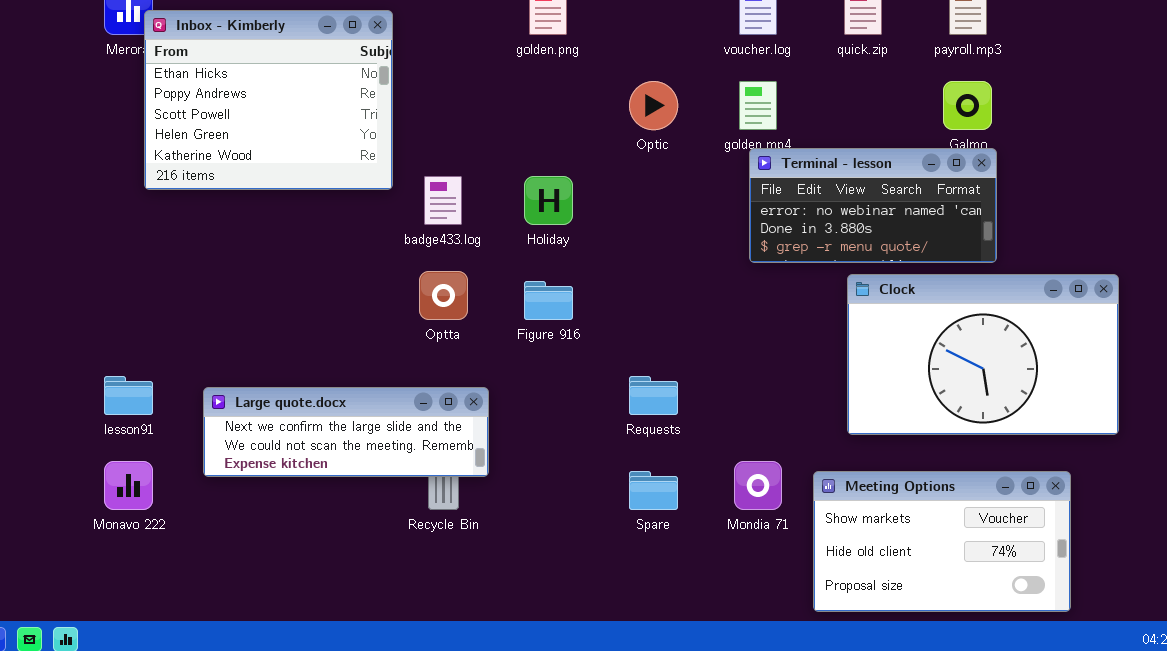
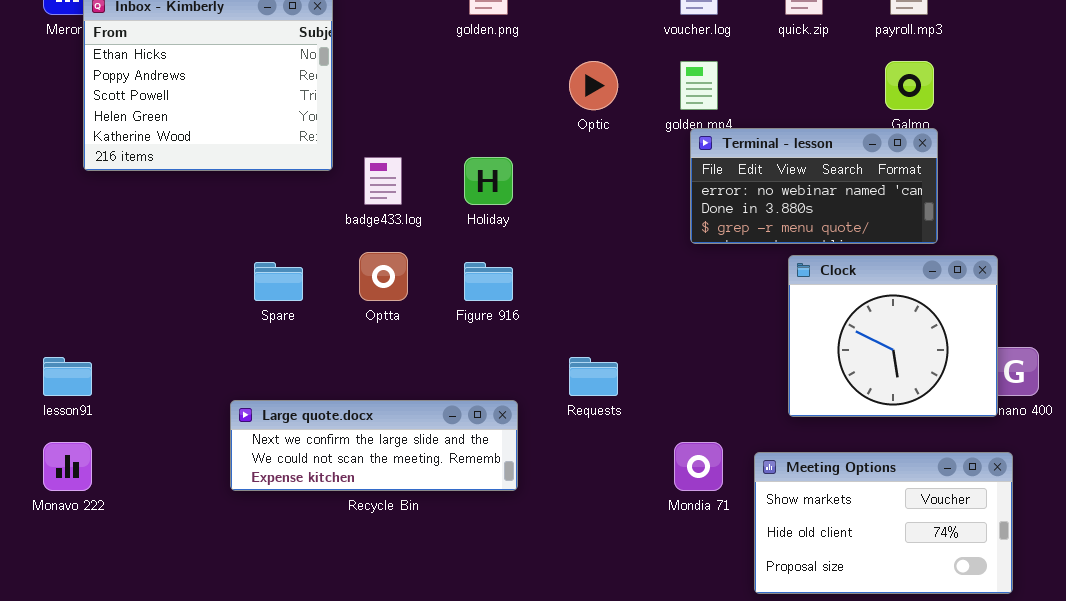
Clock: [847,274,1119,435] -> [788,255,998,417], resized
Large quote.docx: [203,387,489,477] -> [230,400,518,491], moved
Spare: [629,471,678,510] -> [254,262,303,301], moved

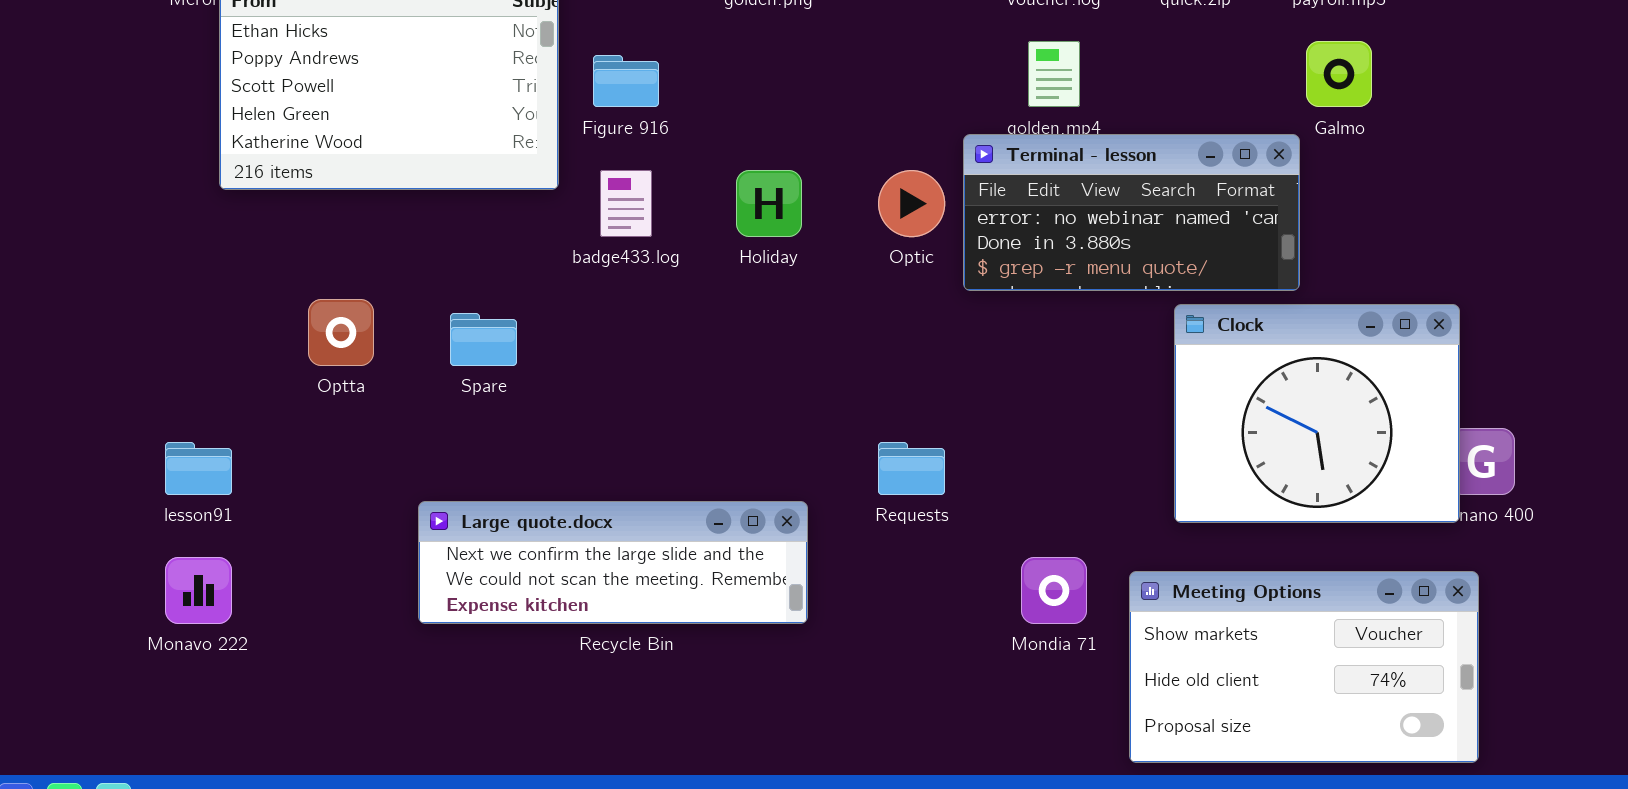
Optic: [569,61,618,110] -> [878,170,945,237], moved
Terminal - lesson: [690,128,938,244] -> [963,134,1300,291], moved
Optta: [359,252,408,301] -> [308,299,374,366], moved
Figure 916: [464,262,513,301] -> [593,55,659,107], moved

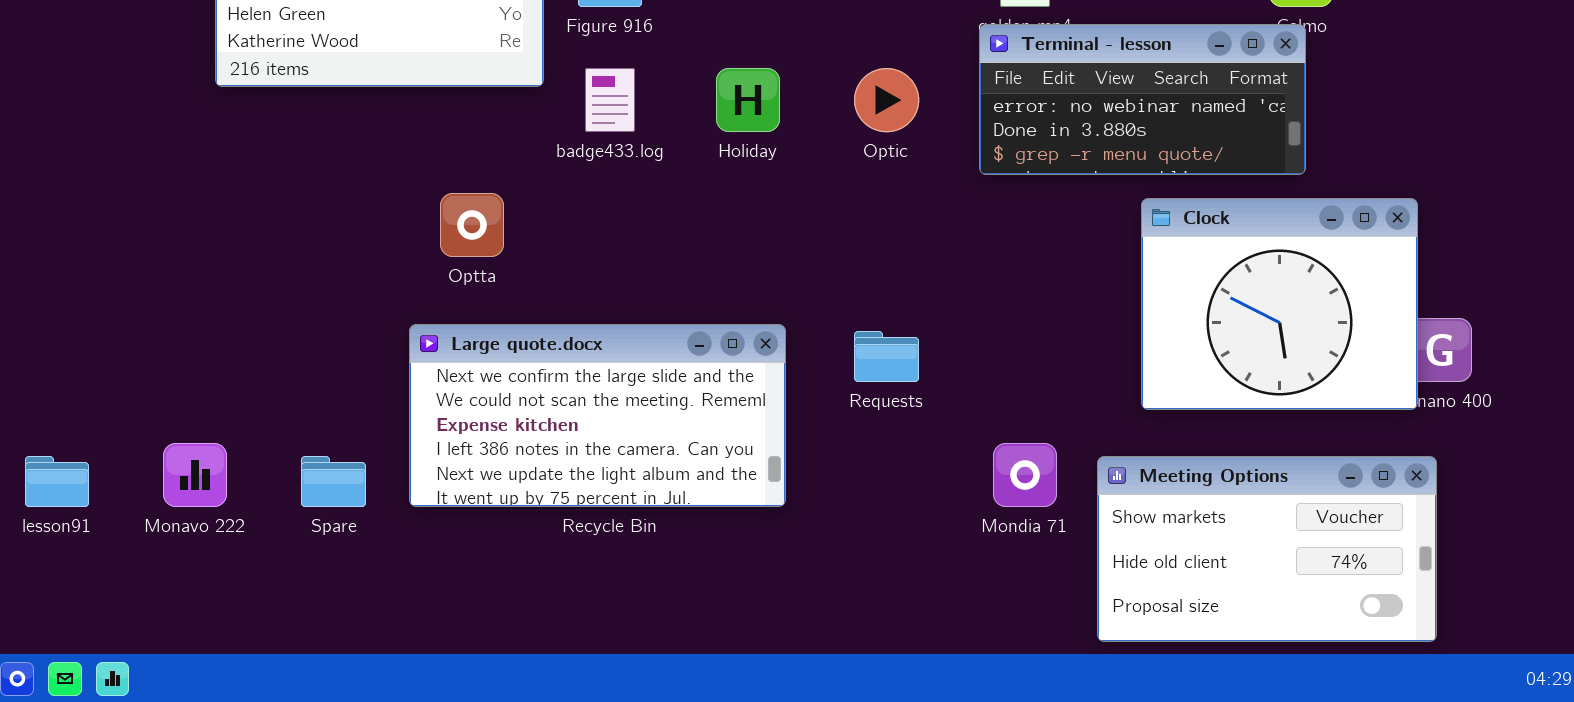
Terminal - lesson: [963,134,1300,291] -> [979,24,1306,175], moved
Optta: [308,299,374,366] -> [440,193,504,257], moved
Spare: [450,313,517,366] -> [301,456,366,507], moved
lesson91: [165,442,232,495] -> [25,456,89,507], moved
Large quote.docx: [418,501,808,624] -> [409,324,786,507], resized

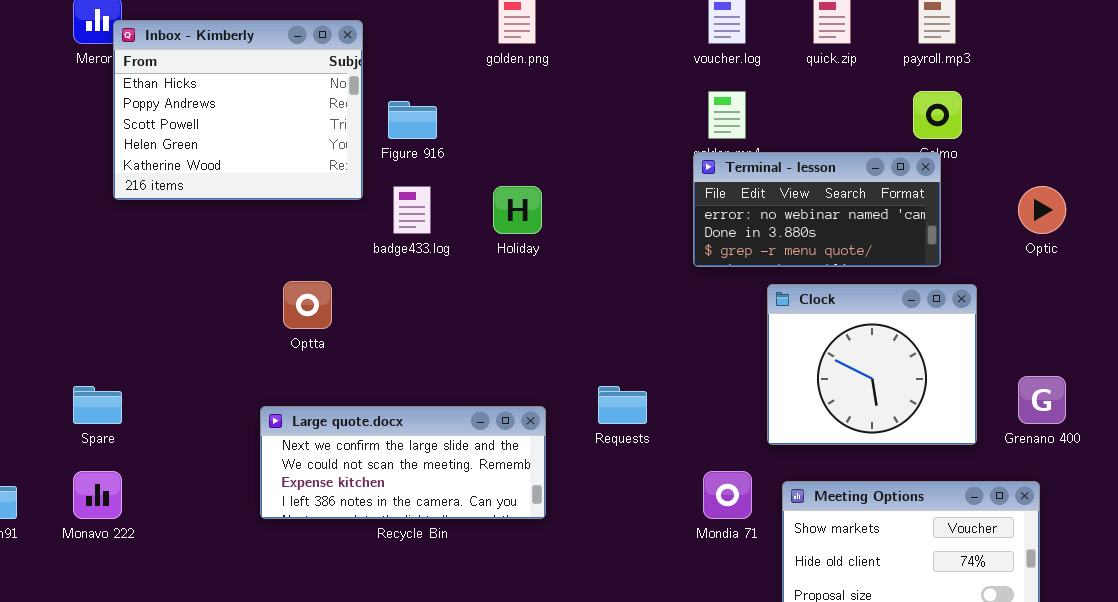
Optic: [854,68,919,132] -> [1018,186,1066,234], moved
Clock: [1141,198,1418,410] -> [767,284,977,445], moved
Large quote.docx: [409,324,786,507] -> [260,406,546,519], resized
Spare: [301,456,366,507] -> [73,386,122,424], moved

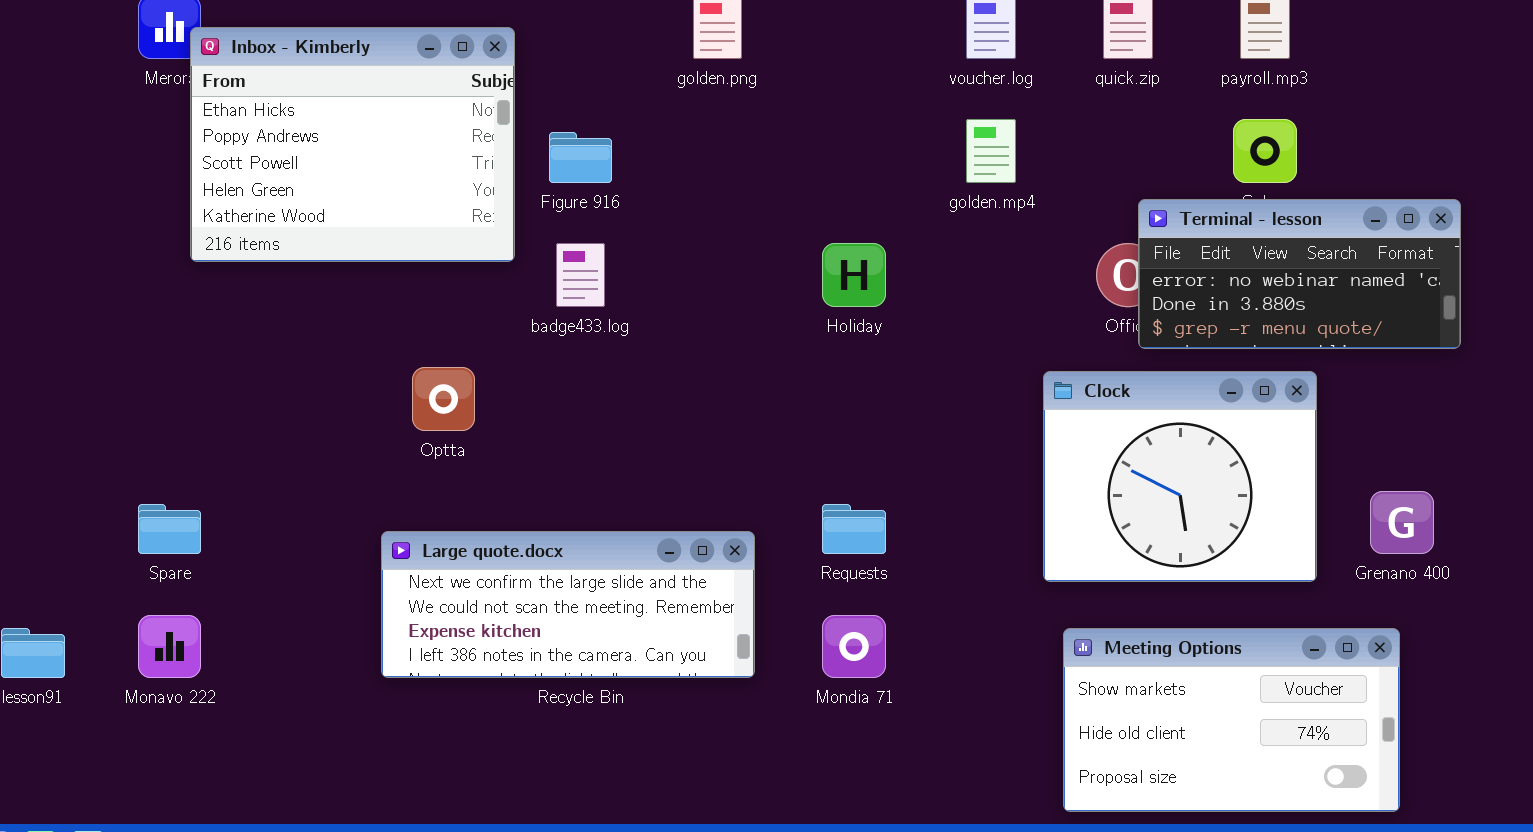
Terminal - lesson: [693,152,941,267] -> [1138,199,1461,349], moved
Holiday: [493,186,542,234] -> [822,243,886,307], moved
Mondia 71: [703,471,752,519] -> [822,615,886,678], moved

